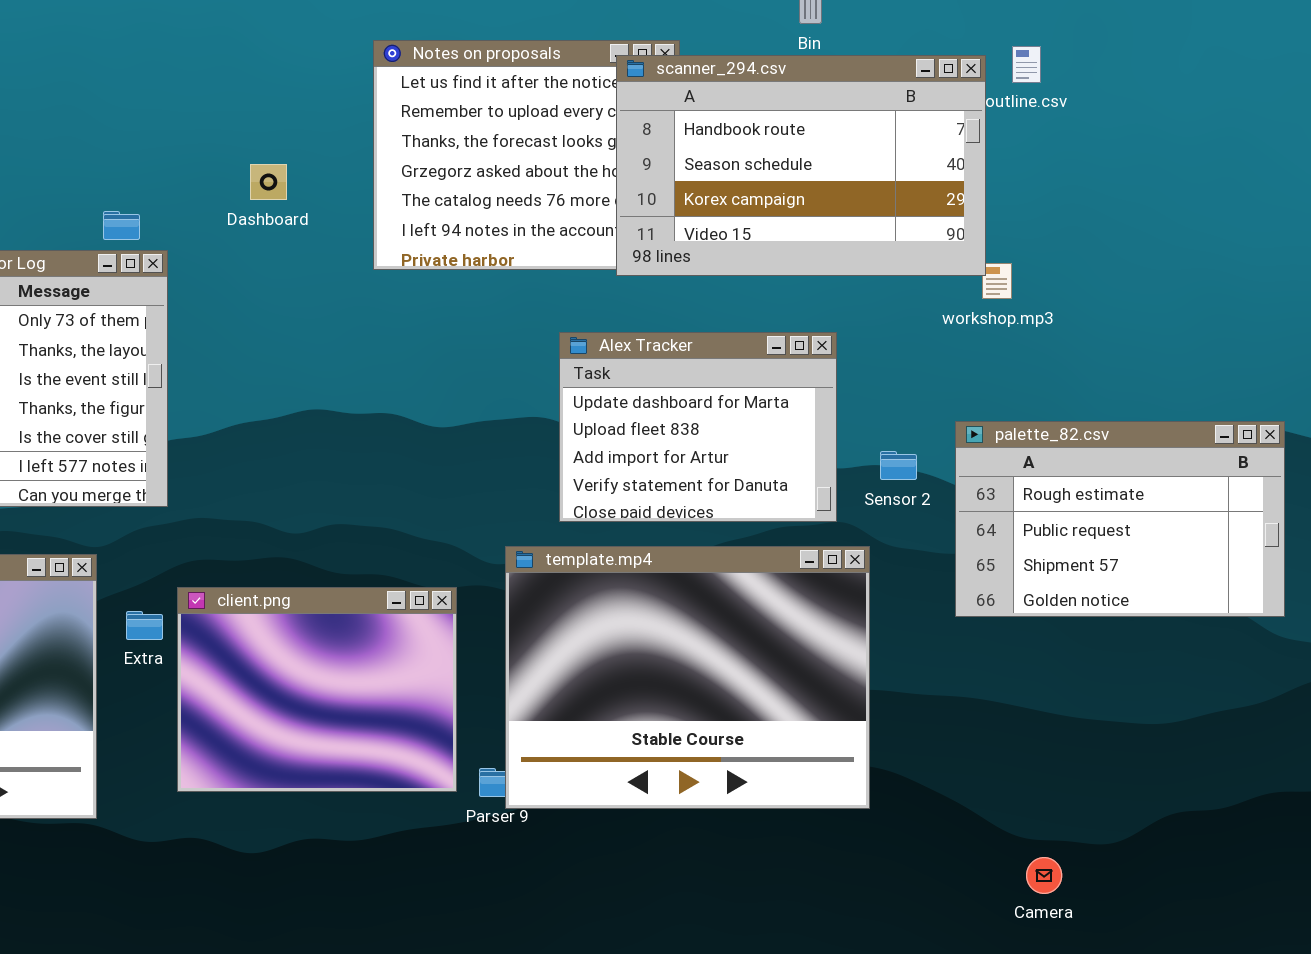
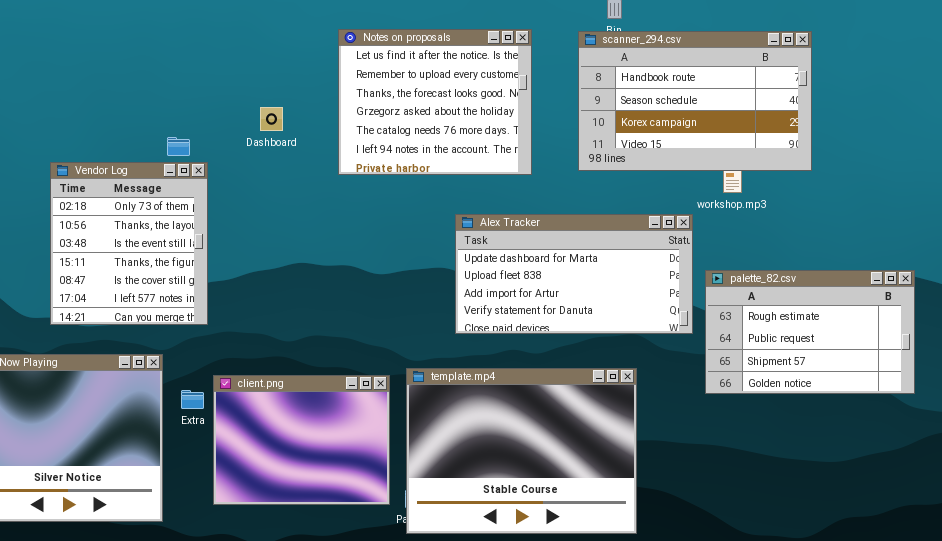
scanner_294.csv: [616,55,986,276] -> [578,31,812,171], moved
Alex Tracker: [559,332,837,522] -> [455,214,693,334], resized
template.mp4: [505,546,870,809] -> [406,368,637,534], moved

